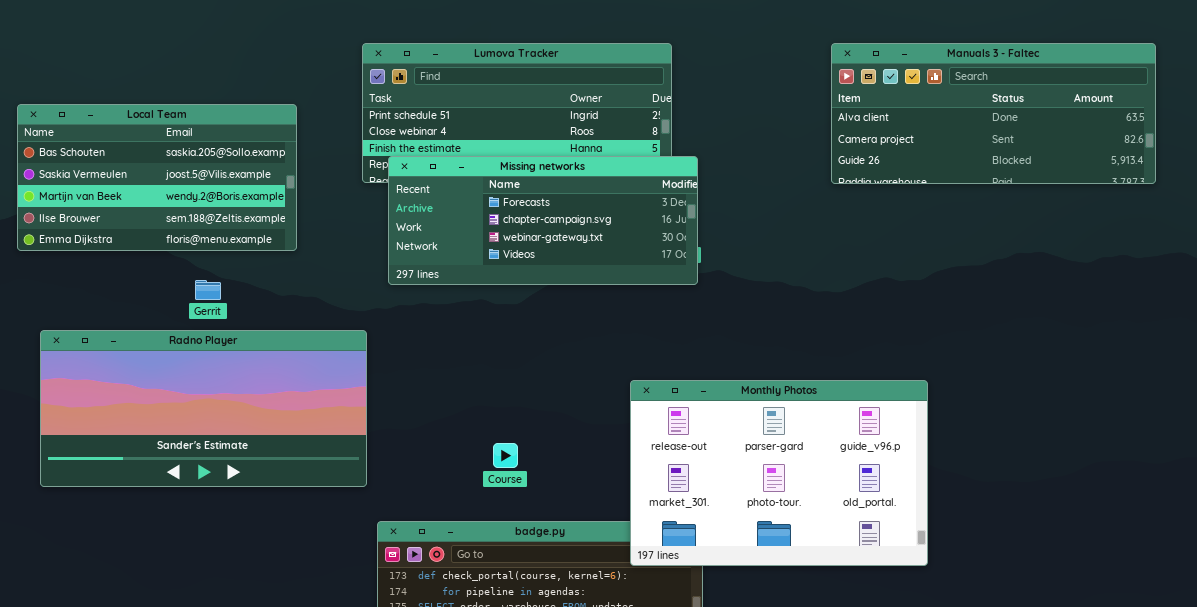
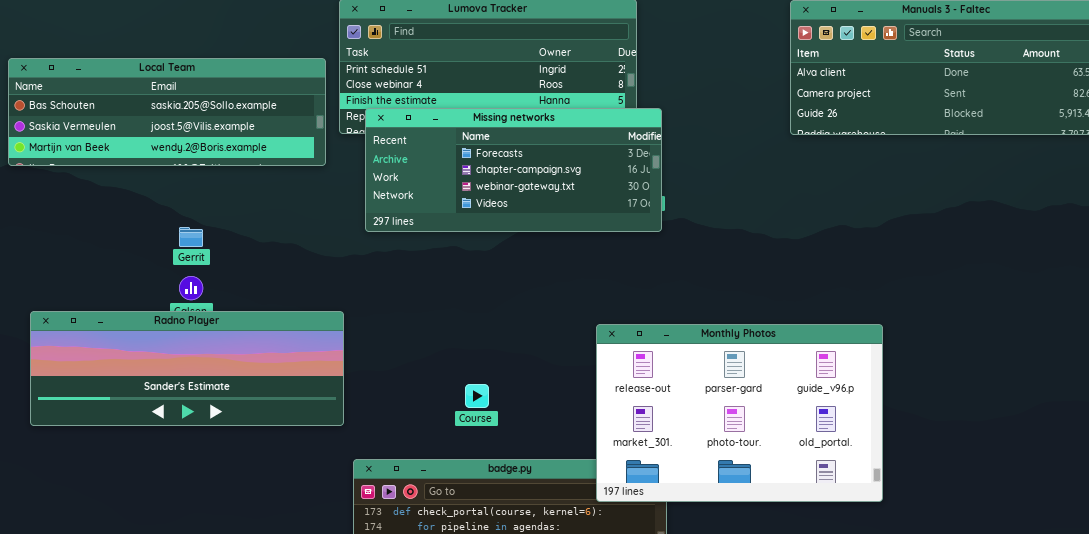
Local Team: [17,104,297,251] -> [8,58,326,166], resized
Radno Player: [40,330,367,487] -> [30,311,344,426], resized

